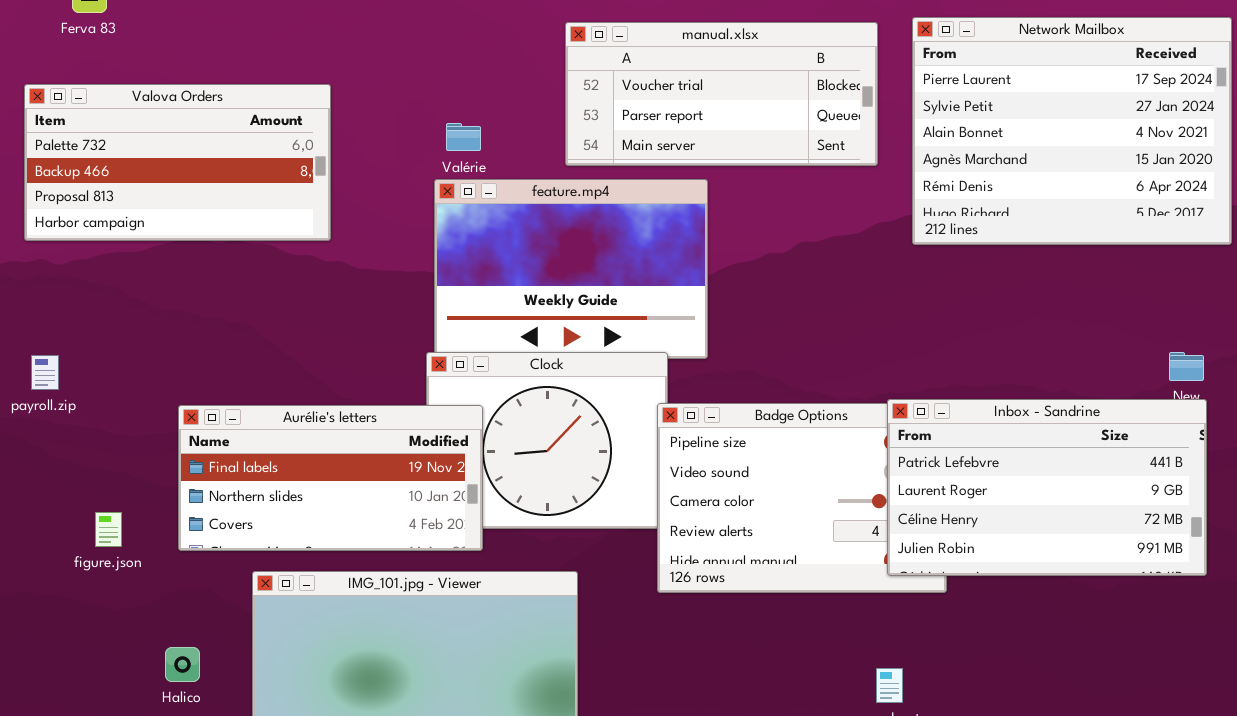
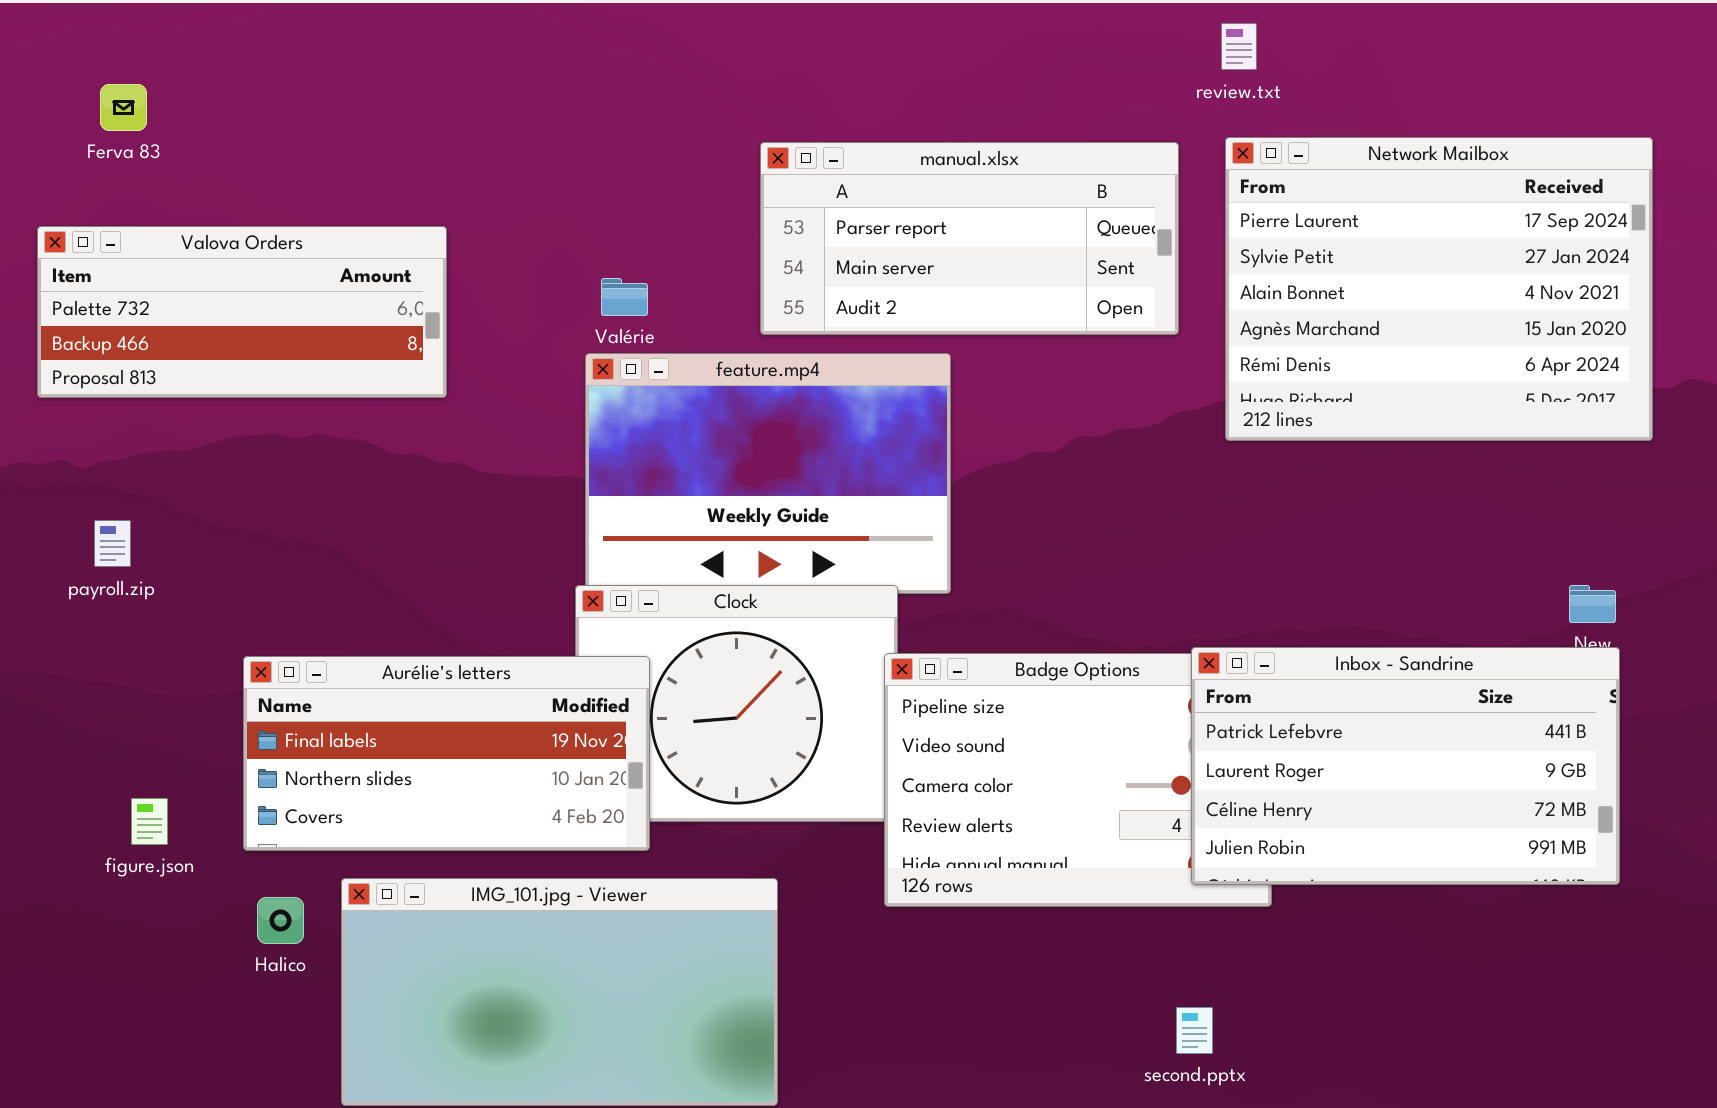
manual.xlsx: [565,22,878,166] -> [760,142,1179,335], scrolled down 1 row
Valova Orders: [24,84,331,241] -> [37,226,447,398], resized
payroll.zip: [31,355,59,390] -> [94,520,131,567], moved
Halico: [165,647,200,682] -> [257,897,304,944], moved

